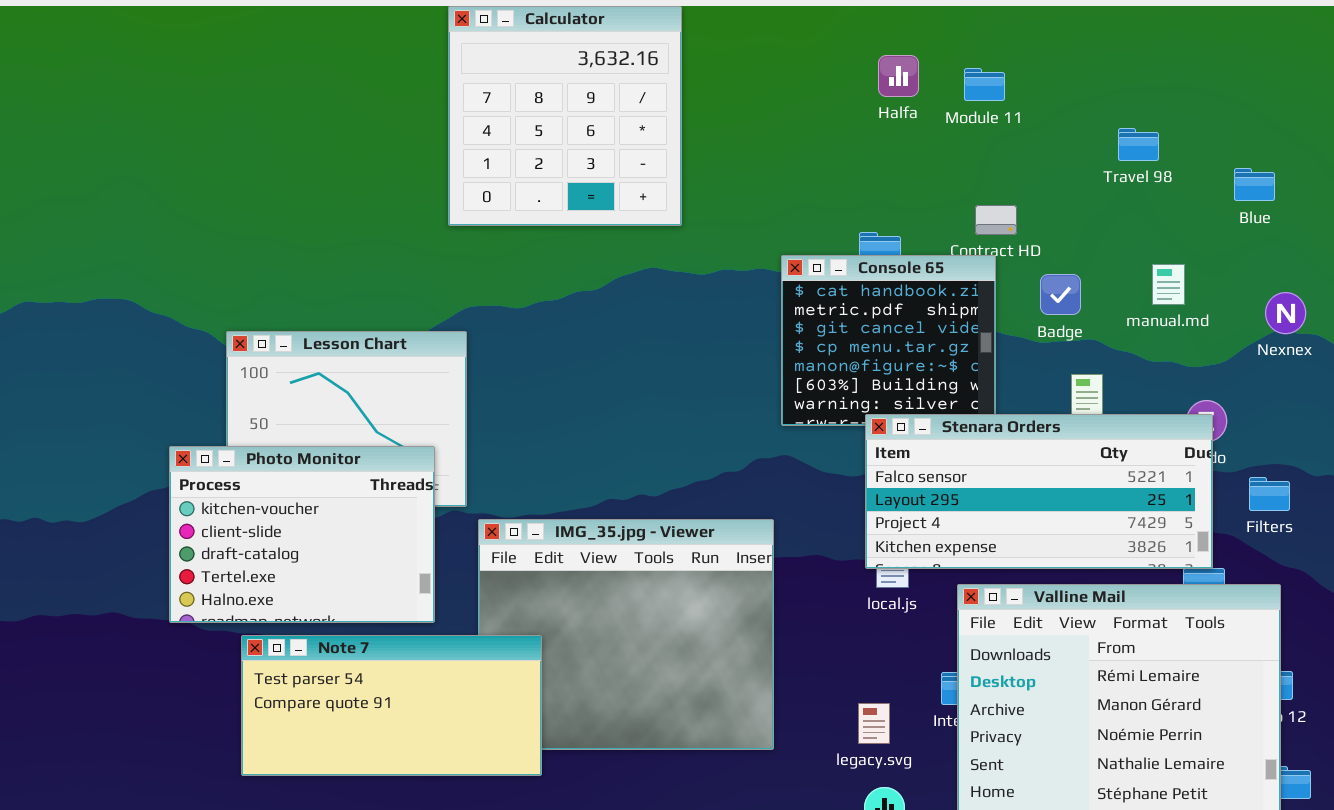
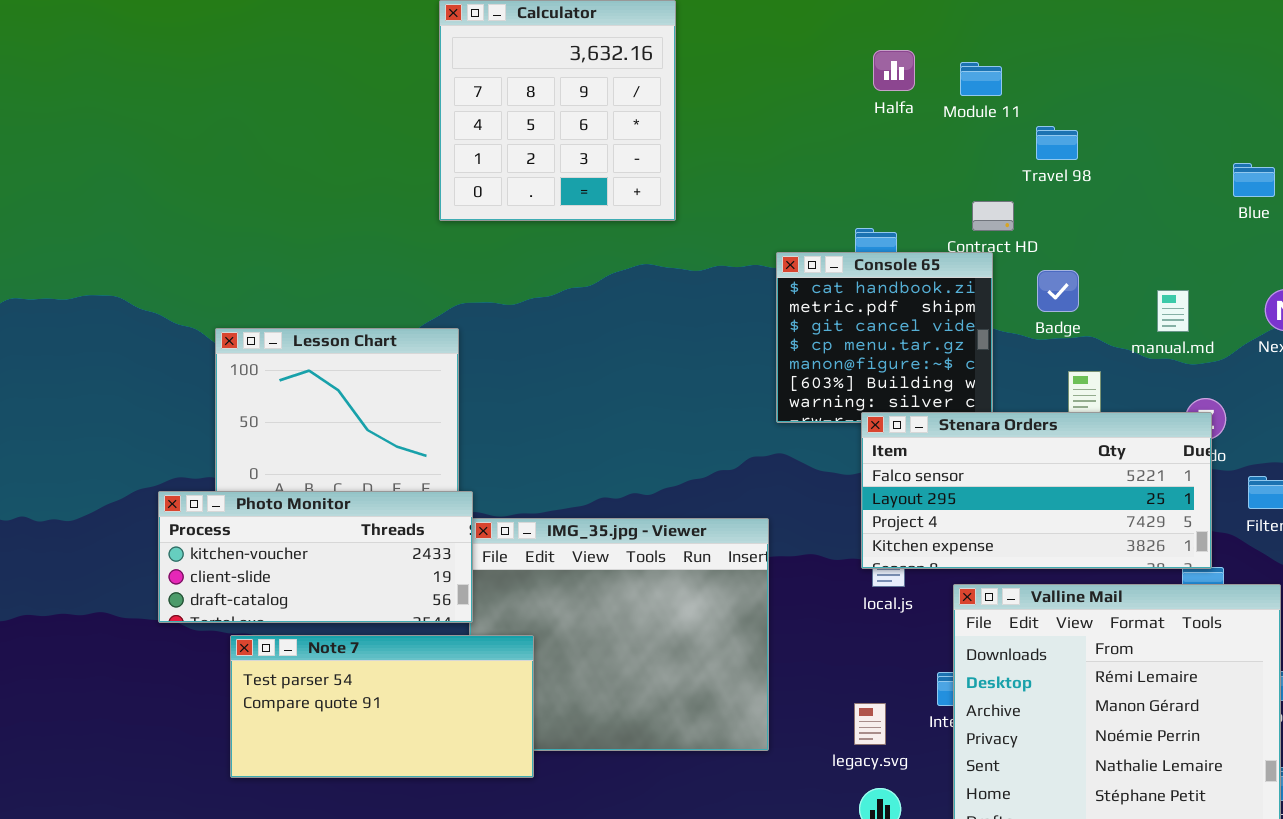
Travel 98: [1118,128,1159,161] -> [1036,126,1078,160], moved
manual.md: [1152,264,1185,305] -> [1157,290,1189,332], moved
Photo Monitor: [169,446,435,623] -> [158,491,473,623], resized

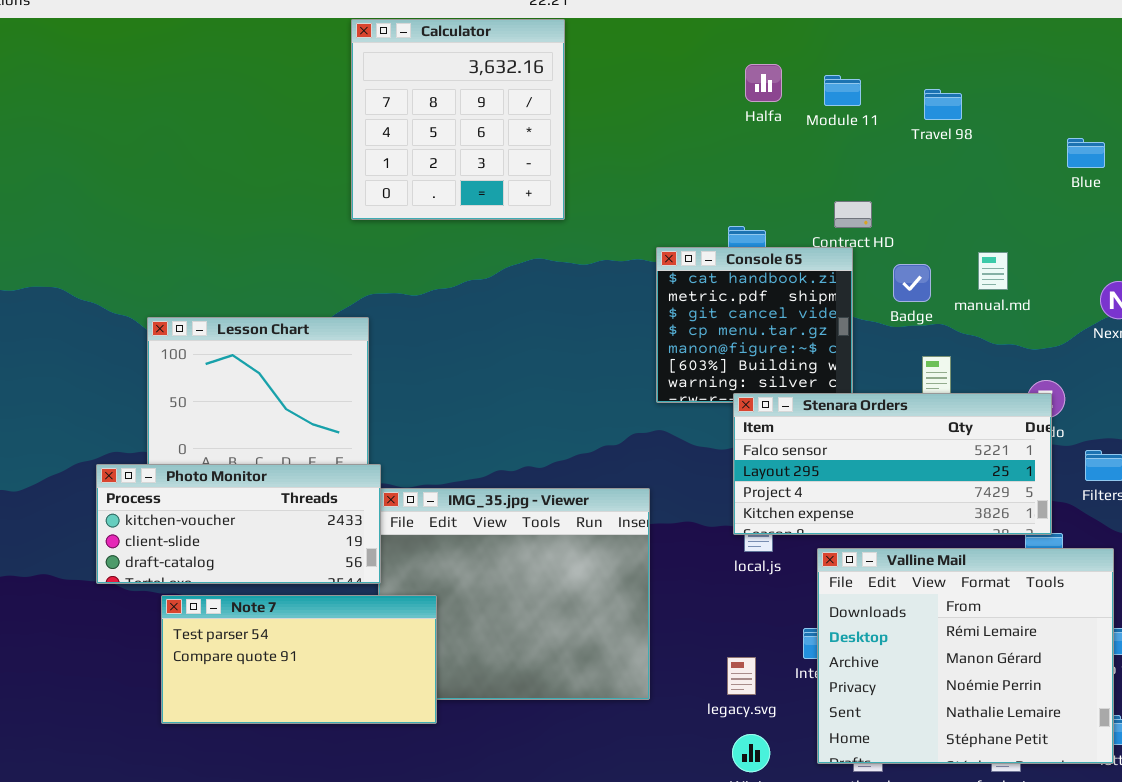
Travel 98: [1036,126,1078,160] -> [924,89,962,120], moved
Blue: [1233,163,1275,197] -> [1067,138,1105,168], moved
manual.md: [1157,290,1189,332] -> [978,252,1008,290], moved

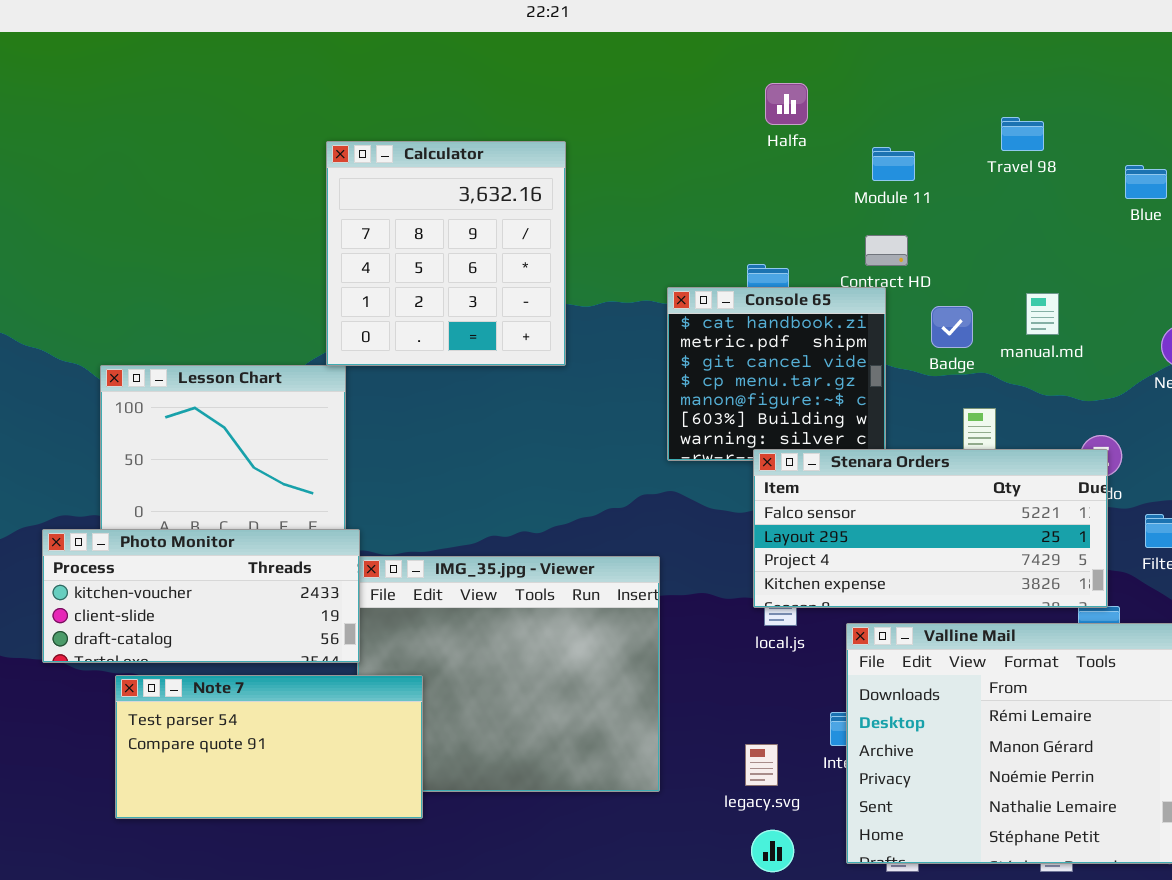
Calculator: [351,19,565,220] -> [326,141,566,366], moved
Module 11: [824,75,861,106] -> [872,147,915,181], moved
Travel 98: [924,89,962,120] -> [1001,117,1044,151], moved

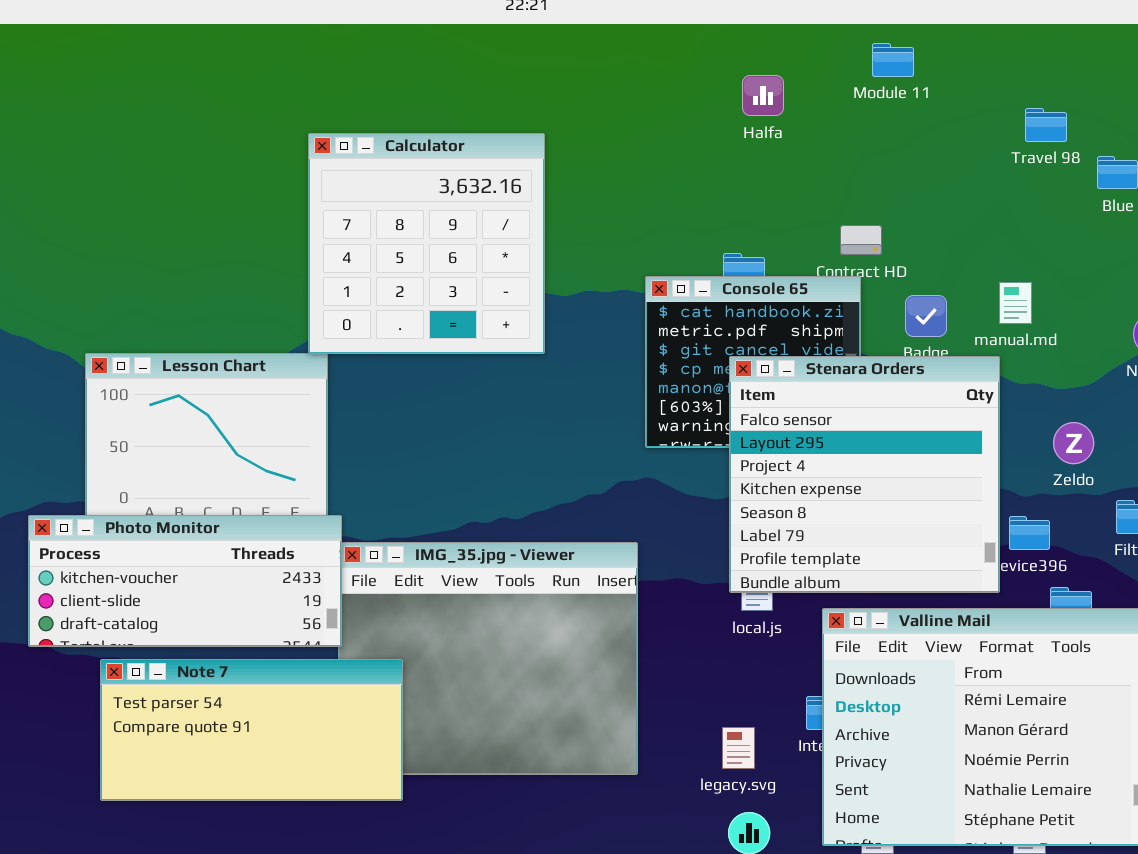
Travel 98: [1001,117,1044,151] -> [1025,108,1067,142], moved
Module 11: [872,147,915,181] -> [872,43,914,77], moved
Stenara Orders: [753,449,1108,608] -> [729,356,1000,593], resized

